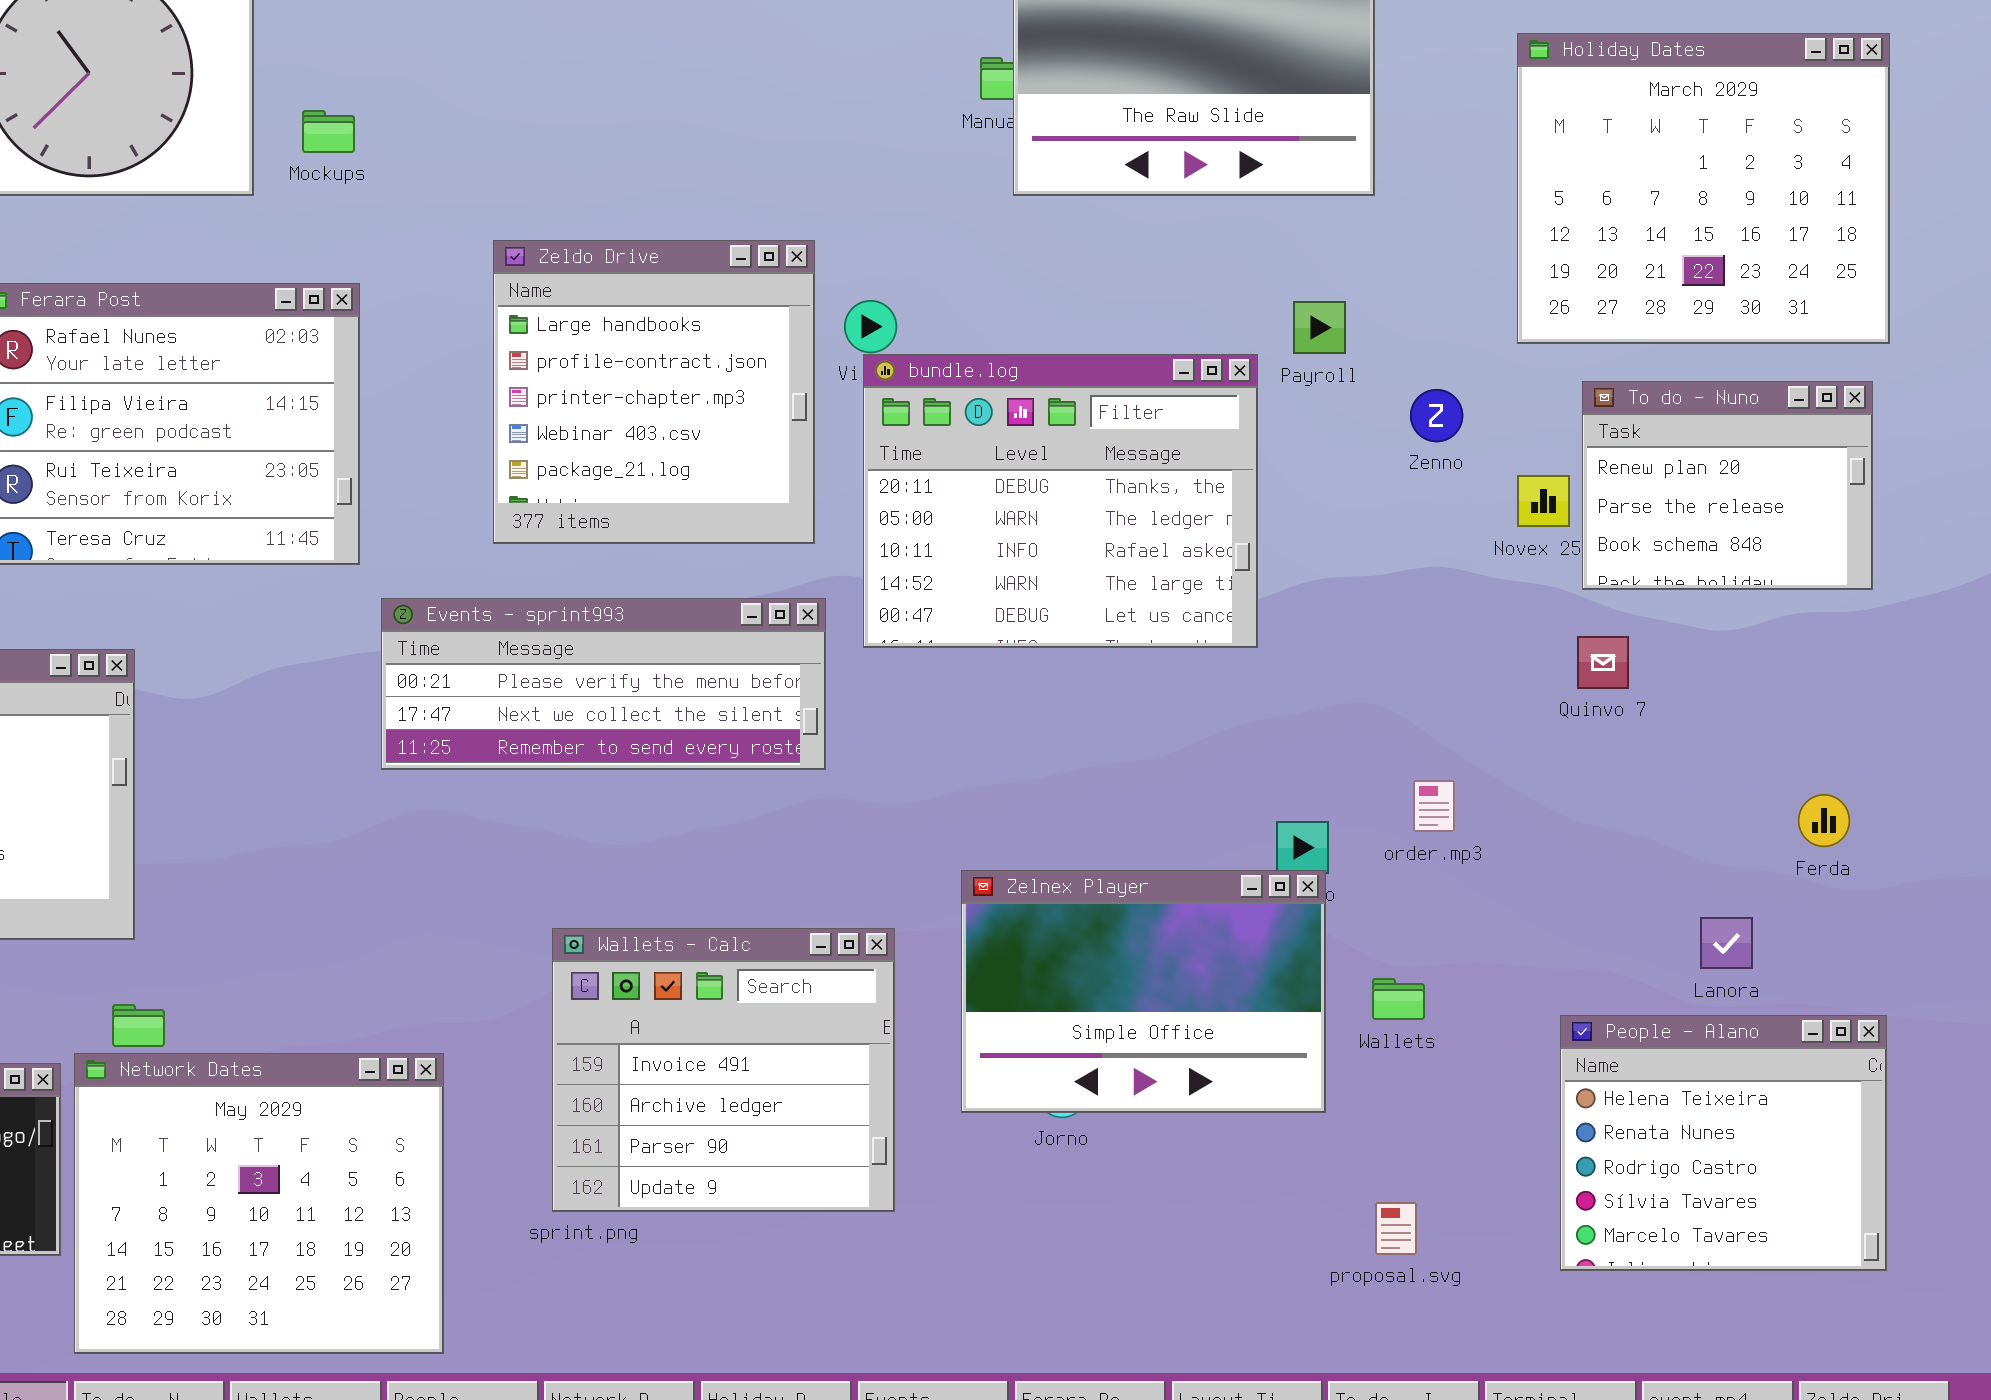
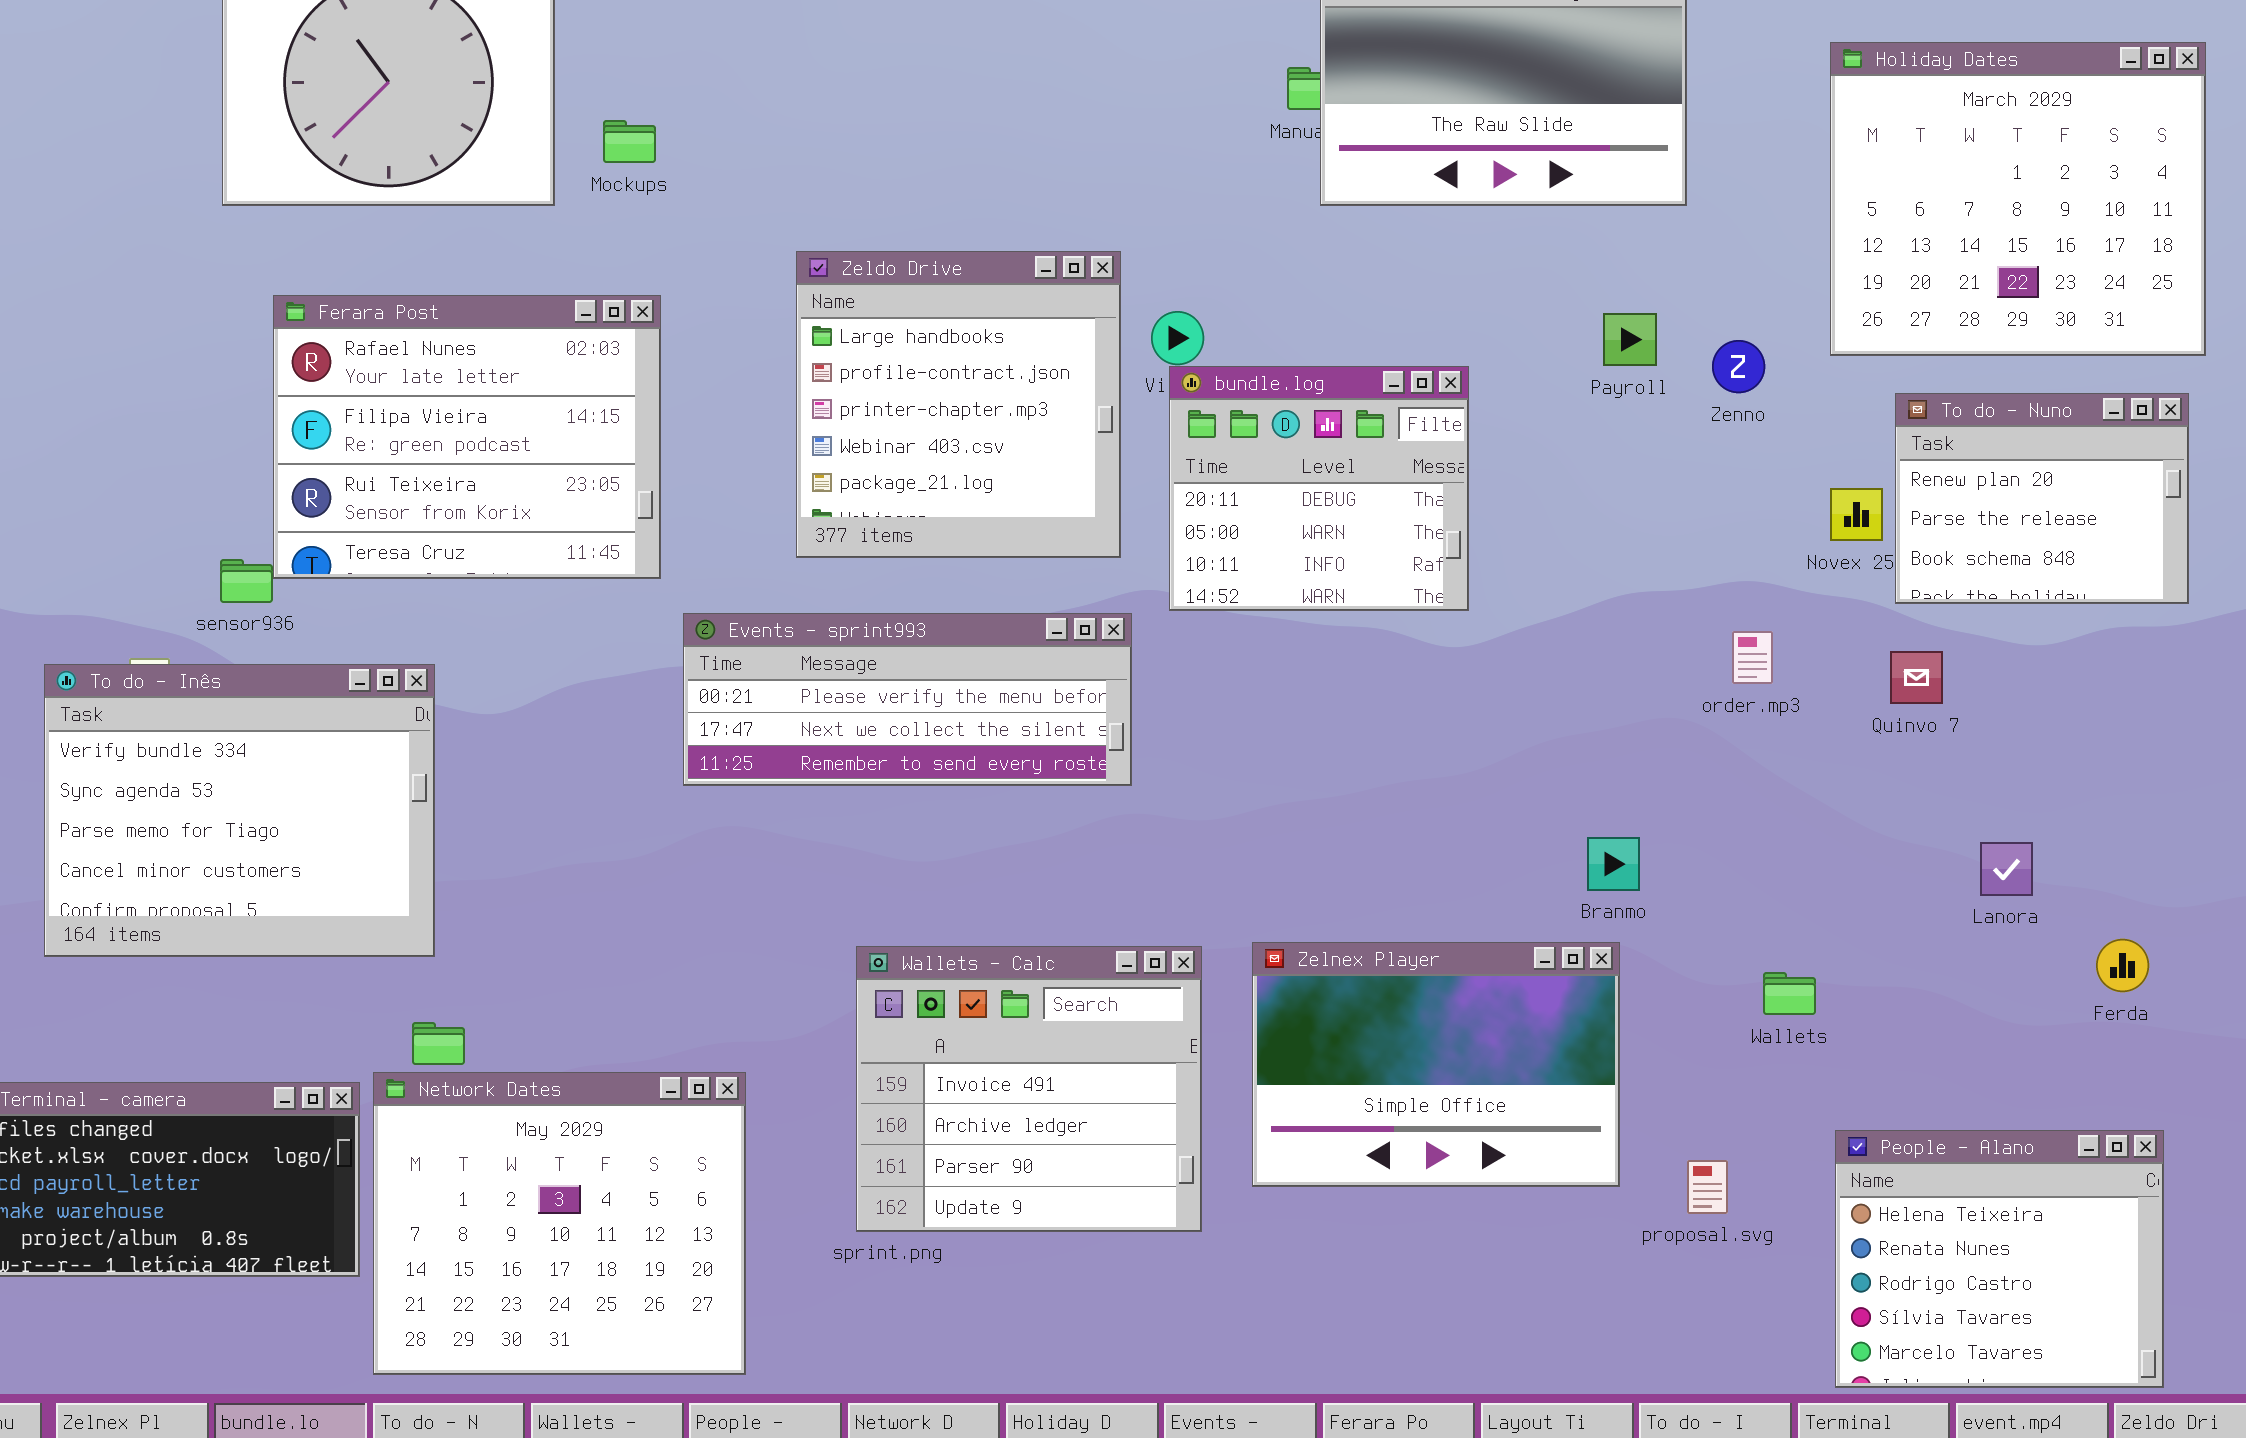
bundle.log: [863,354,1258,648] -> [1169,366,1469,611], resized
Zenno: [1410,389,1463,442] -> [1712,340,1765,393], moved
order.mp3: [1413,780,1455,832] -> [1732,631,1773,684], moved
Ferda: [1798,794,1850,847] -> [2096,939,2149,992], moved
Zelnex Player: [961,870,1326,1113] -> [1252,942,1620,1187], moved
Lanora: [1700,917,1753,969] -> [1980,842,2033,896], moved
Wallets: [1372,978,1425,1020] -> [1763,972,1816,1015], moved
People - Alano: [1560,1015,1887,1271] -> [1835,1130,2164,1388], moved
proposal.svg: [1375,1202,1417,1255] -> [1687,1160,1728,1214], moved

